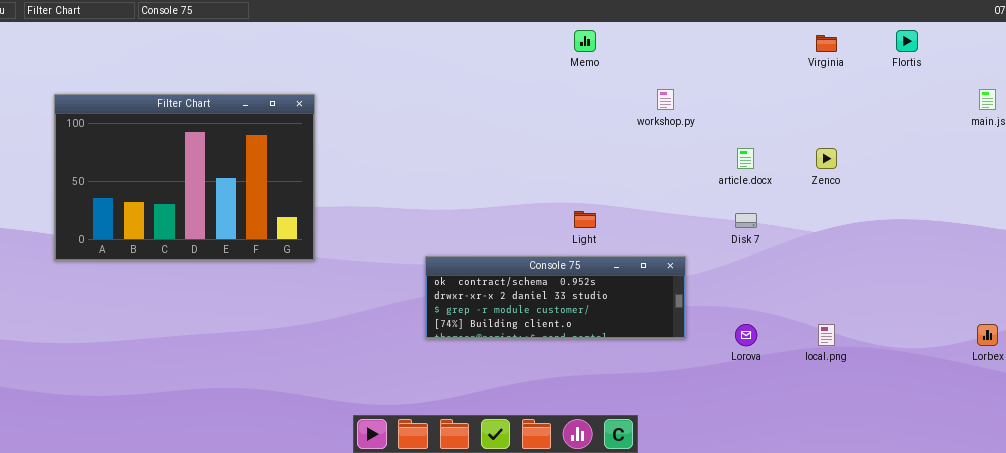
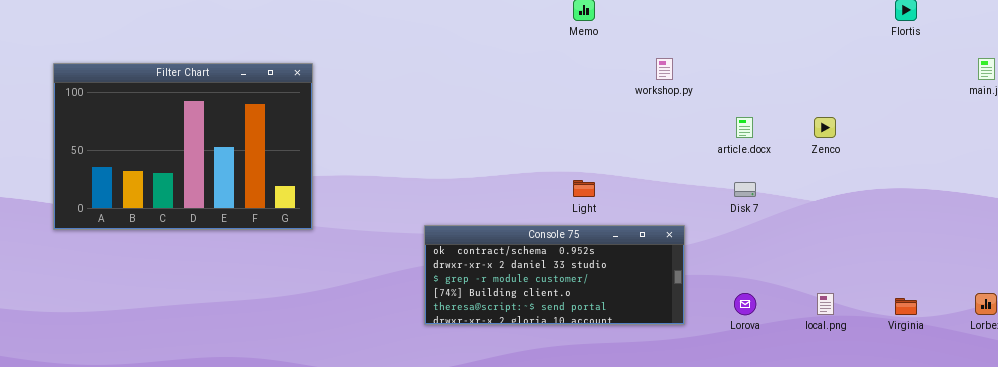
Virginia: [816,35,837,52] -> [895,298,917,315], moved
Console 75: [425,256,686,339] -> [424,225,685,325], resized

